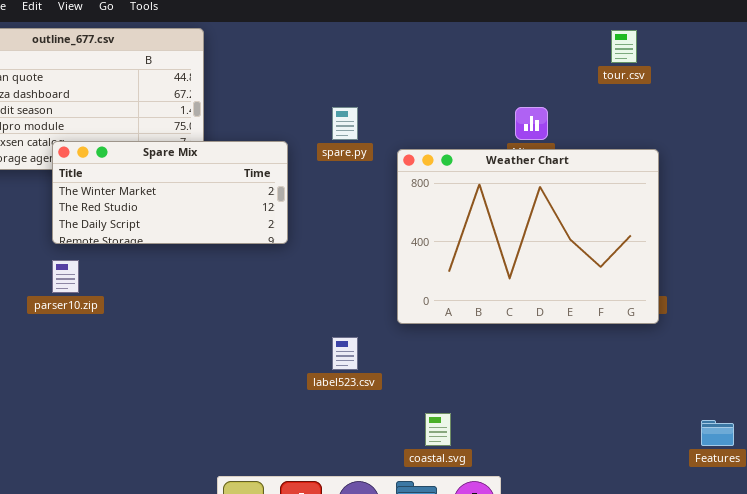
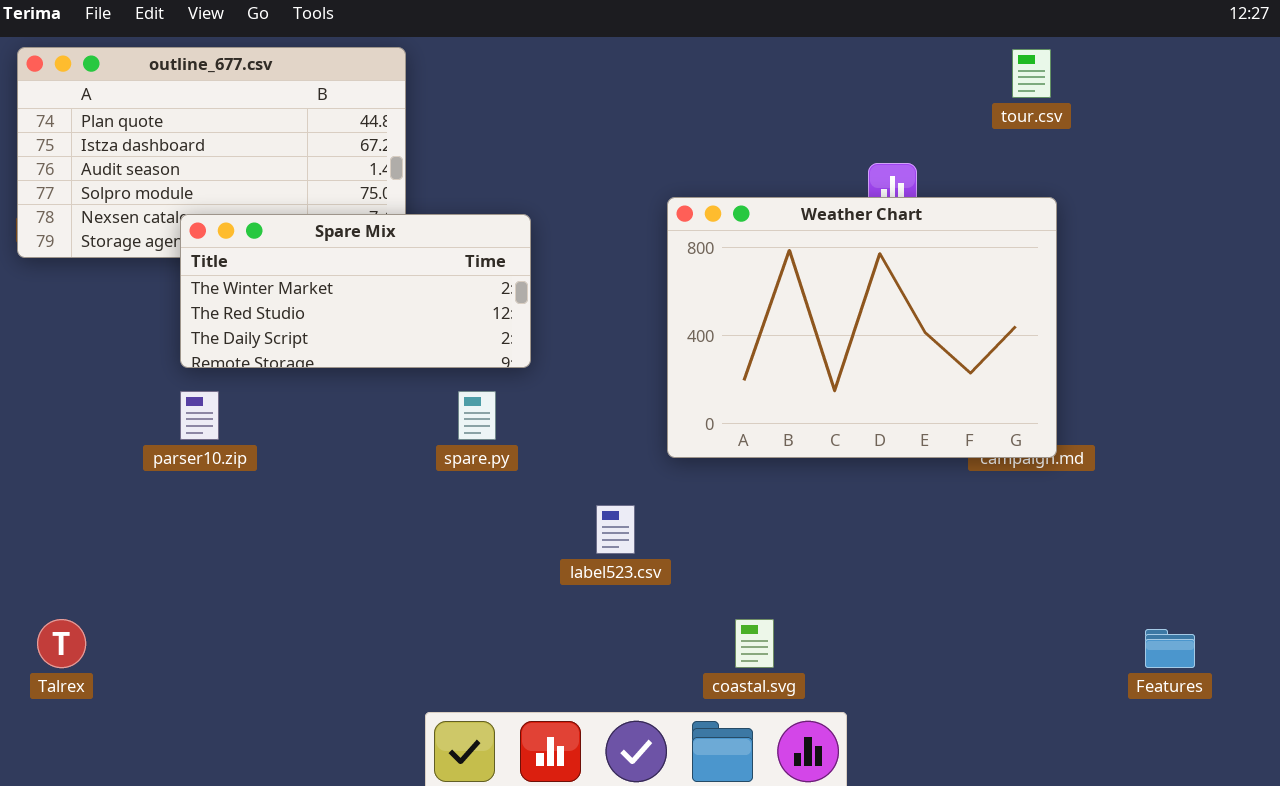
spare.py: [332,107,358,140] -> [458,391,496,440], moved
Weather Chart: [397,149,659,324] -> [667,197,1057,458], moved

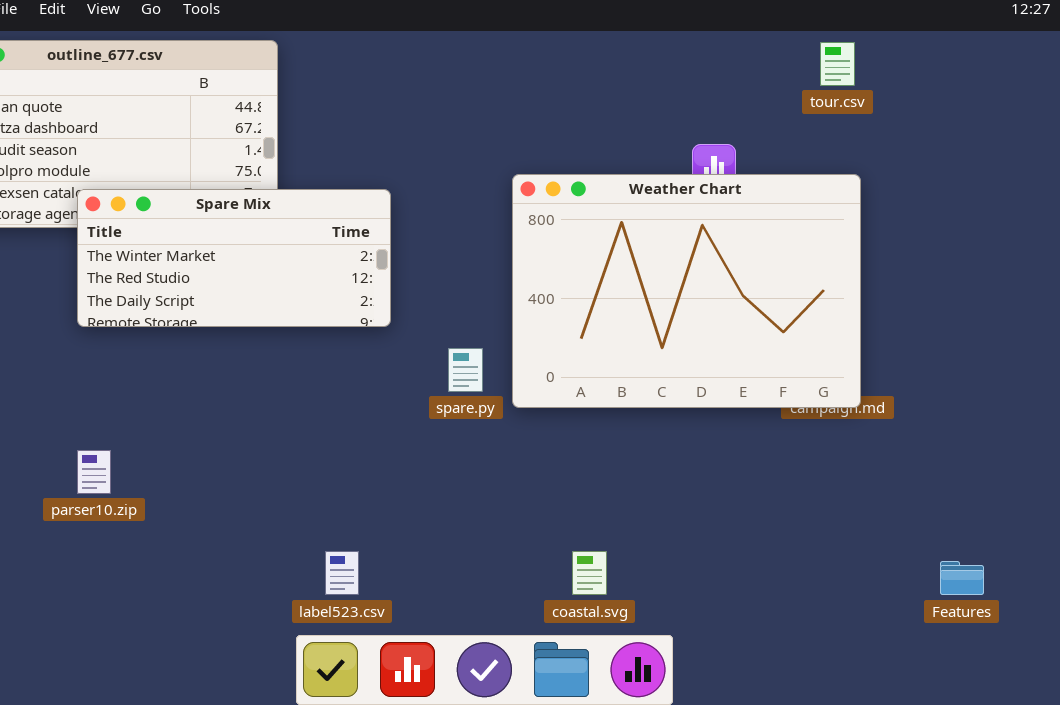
parser10.zip: [180,391,219,440] -> [77,450,111,494], moved
spare.py: [458,391,496,440] -> [448,348,483,392], moved
label523.csv: [596,505,635,554] -> [325,551,359,595], moved

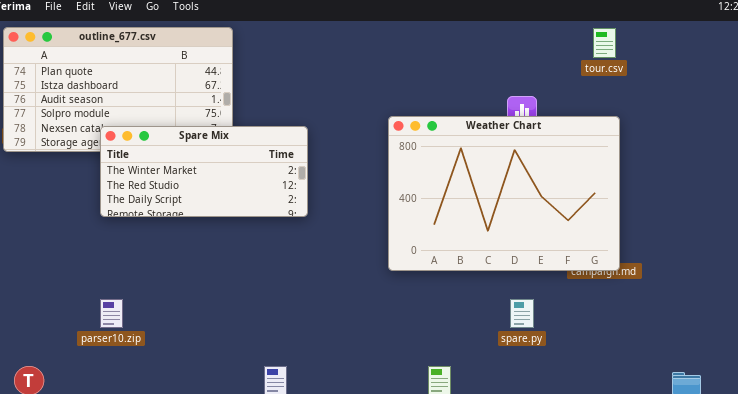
spare.py: [448,348,483,392] -> [510,299,534,328], moved

